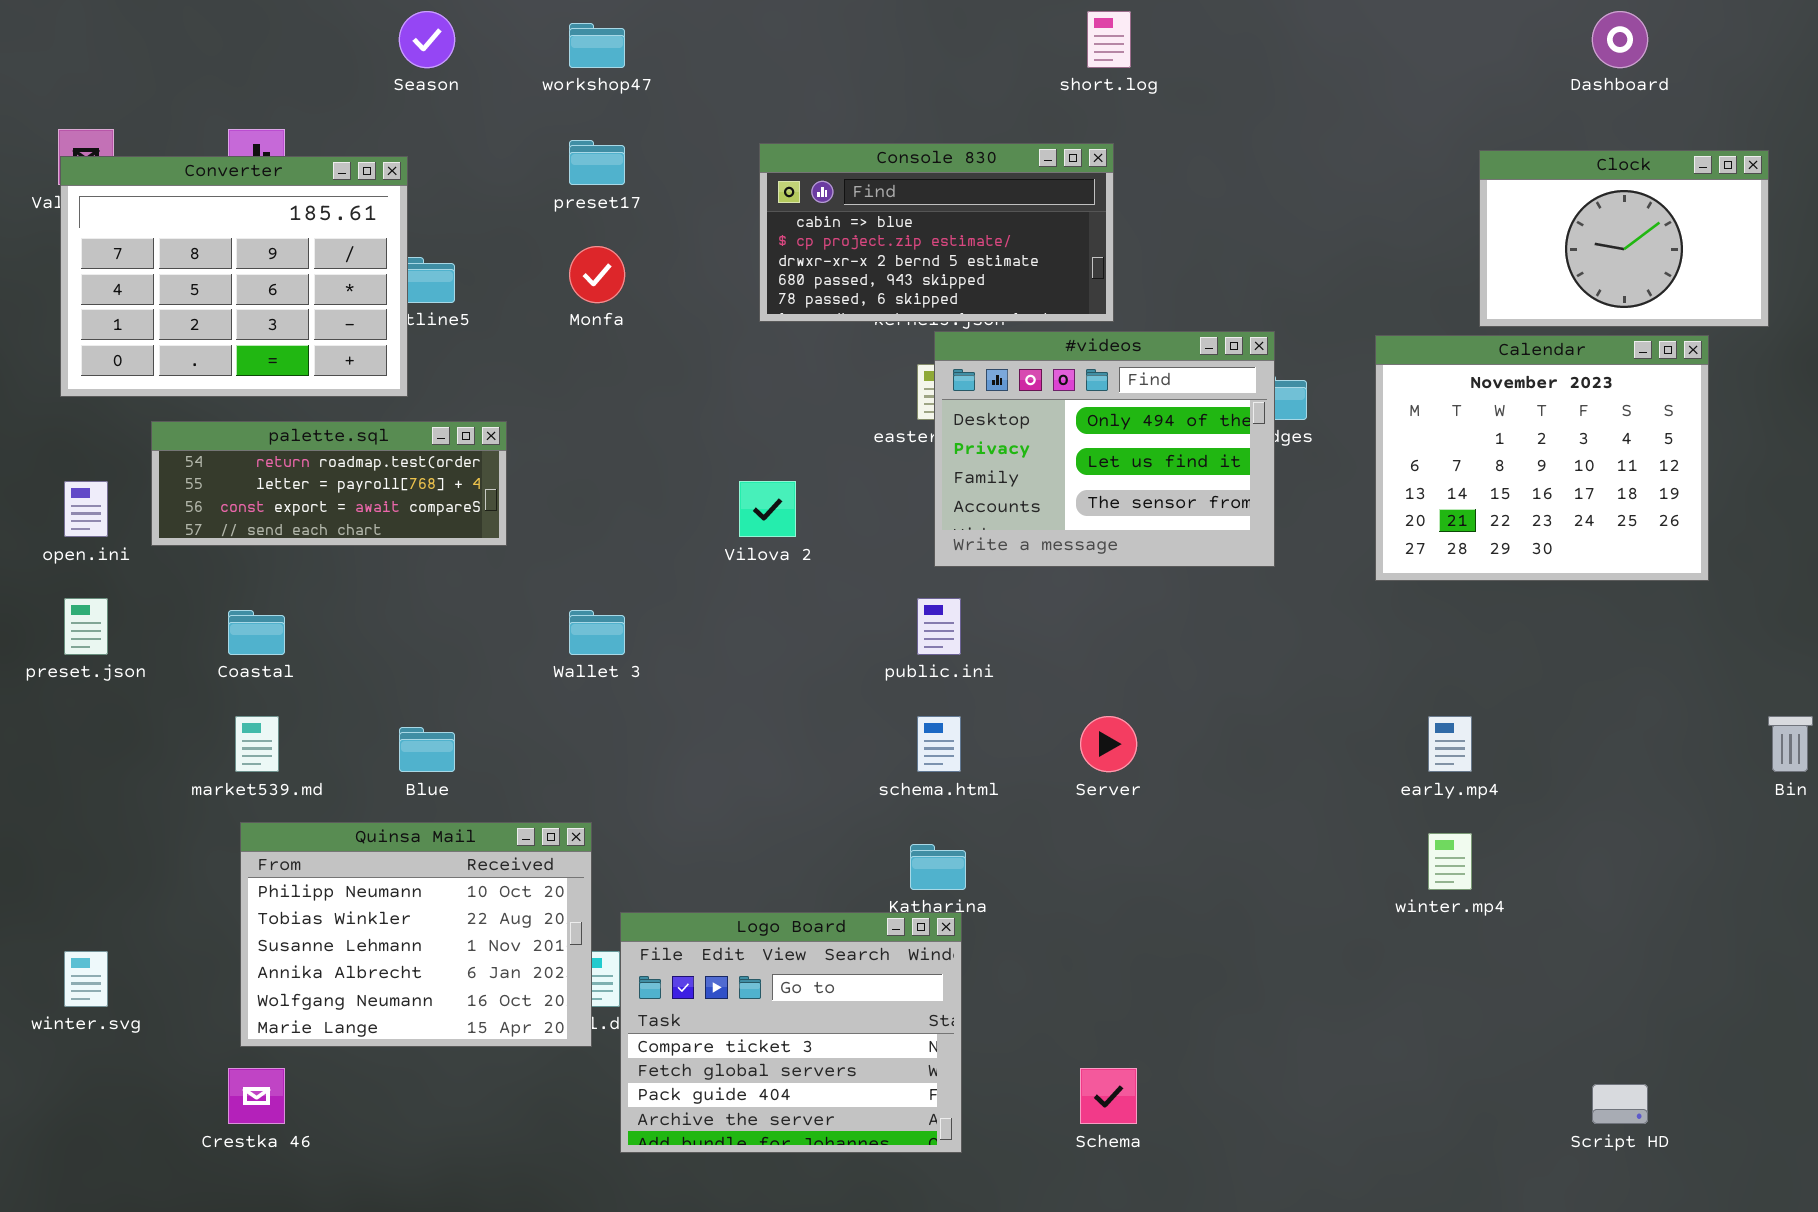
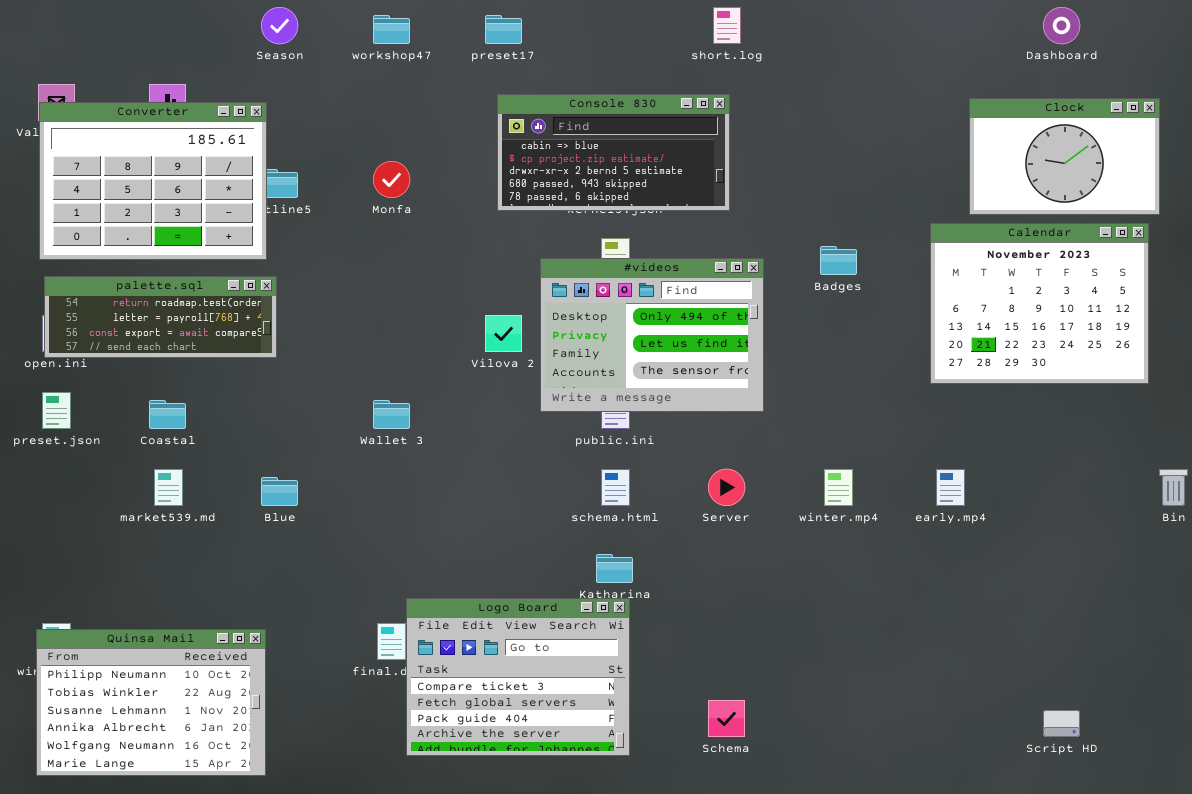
preset17: [569,140,625,185] -> [485,15,522,44], moved
#videos: [934,331,1275,567] -> [540,258,764,412], moved
Calendar: [1375,335,1709,581] -> [930,223,1149,384], moved
palette.sql: [151,421,507,546] -> [44,276,277,358], moved
Quinsa Mail: [240,822,592,1047] -> [36,629,266,776], moved
winter.mp4: [1428,833,1472,890] -> [824,469,853,506], moved

